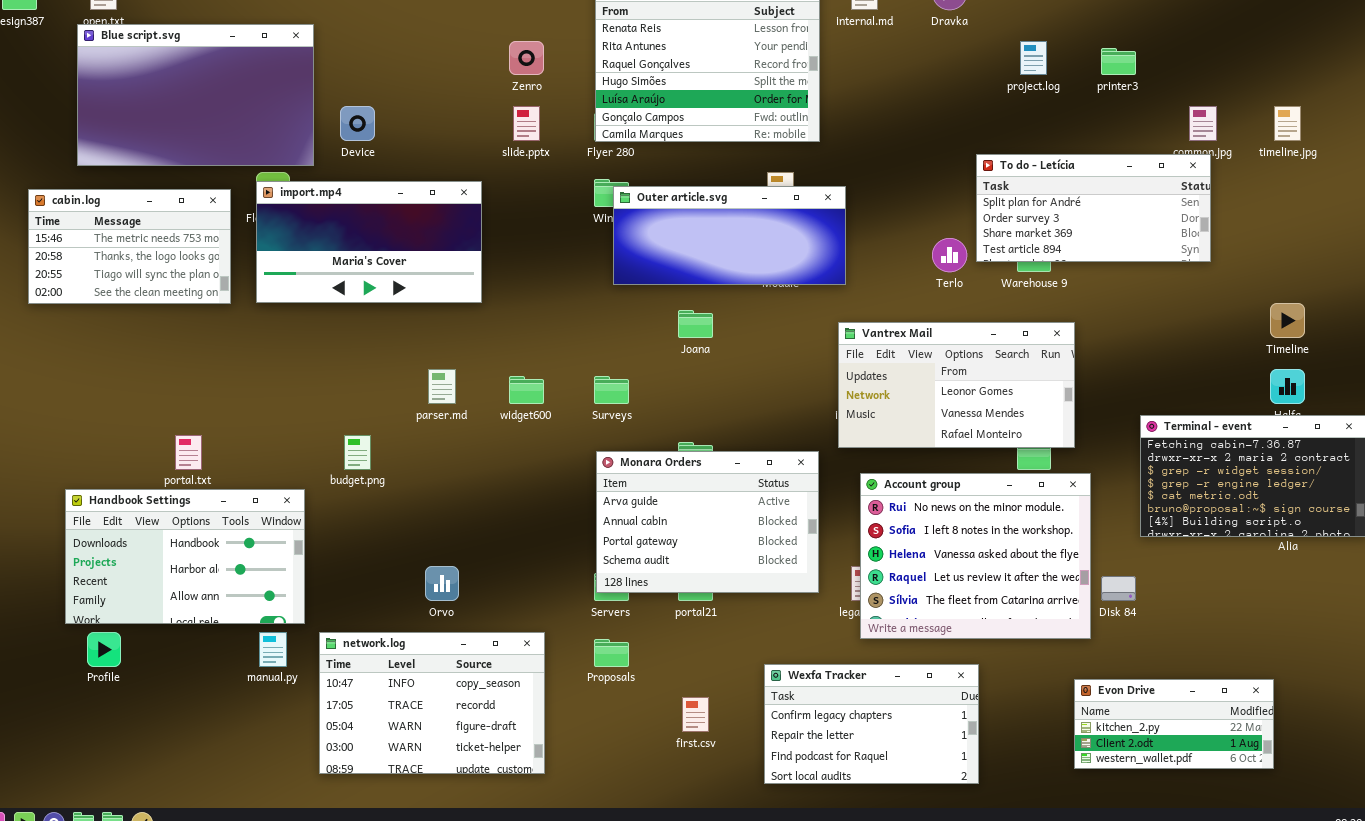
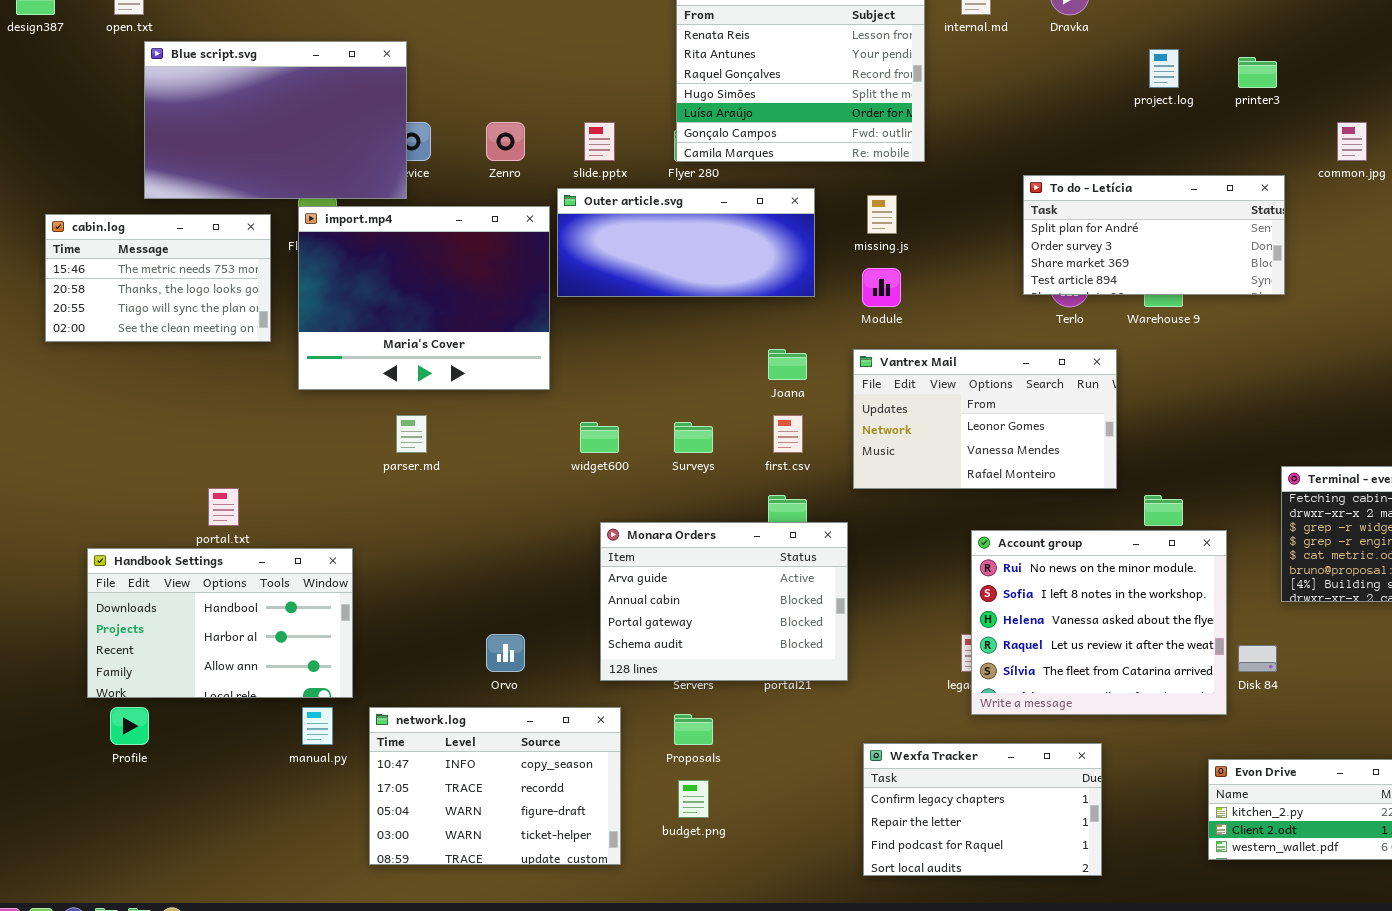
Blue script.svg: [77,24,314,166] -> [144,41,407,199], moved
Zenro: [509,41,544,75] -> [486,122,525,161], moved
To do - Letícia: [976,154,1211,262] -> [1023,175,1285,295], moved
import.mp4: [256,181,482,303] -> [298,206,550,390], resized
Outer article.svg: [613,186,846,285] -> [557,188,815,297], moved
Vantrex Mail: [838,322,1075,448] -> [853,349,1117,489], moved
parser.md: [428,369,456,404] -> [396,415,427,453], moved
budget.png: [344,435,371,470] -> [678,780,709,818], moved
Monara Orders: [596,451,819,593] -> [600,522,848,681], moved
first.csv: [682,697,709,732] -> [773,415,803,453], moved

